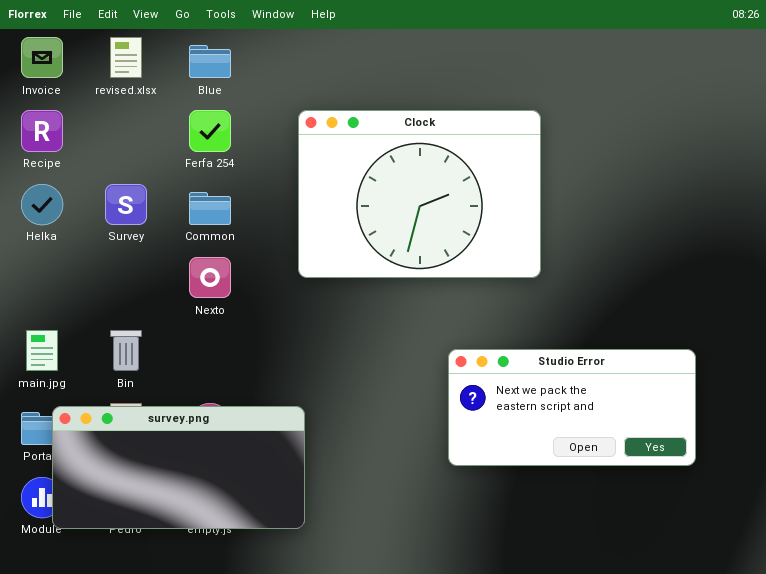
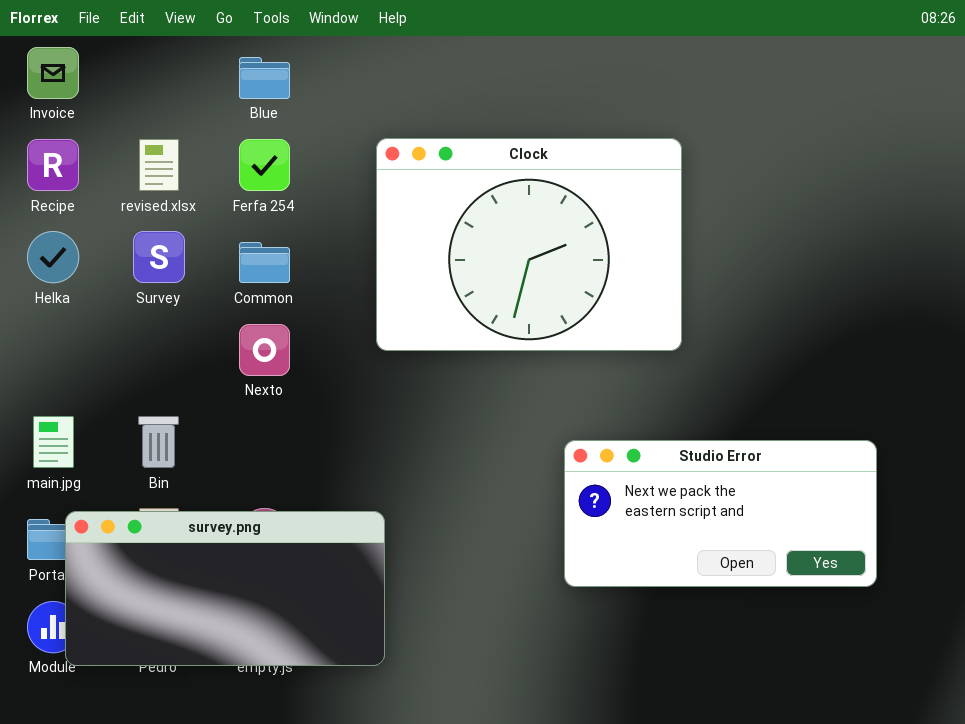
revised.xlsx: [110,37,142,78] -> [139,139,179,191], moved

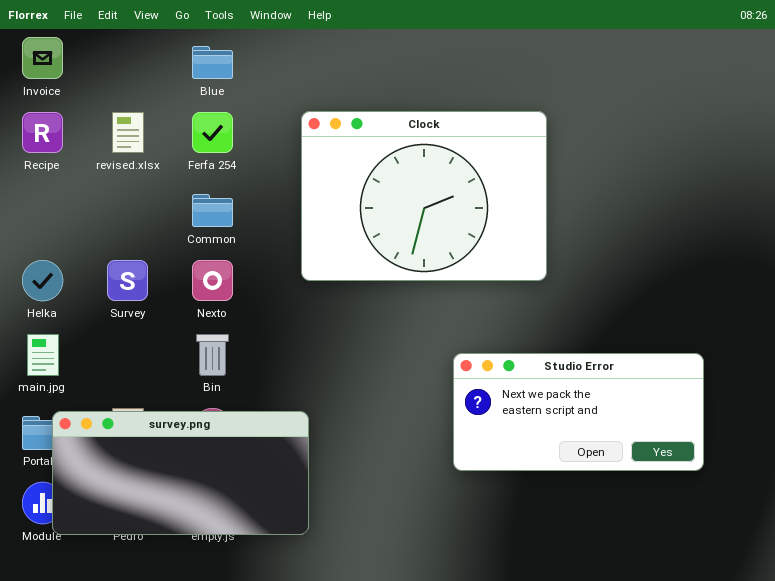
Helka: [27,231,79,283] -> [22,260,63,301], moved
Survey: [133,231,185,283] -> [107,260,148,301], moved
Bin: [138,416,179,468] -> [196,334,229,376], moved

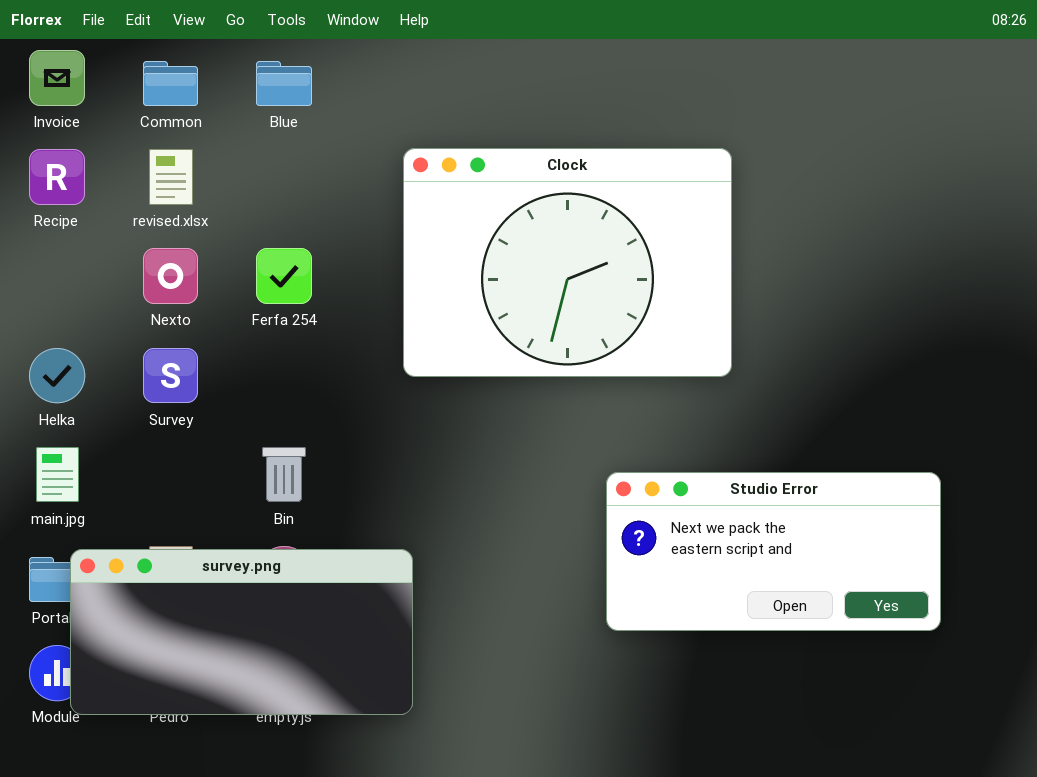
Ferfa 254: [192,112,233,153] -> [256,248,312,304], moved
Common: [192,194,233,227] -> [143,61,198,106], moved
Nexto: [192,260,233,301] -> [143,248,198,304], moved

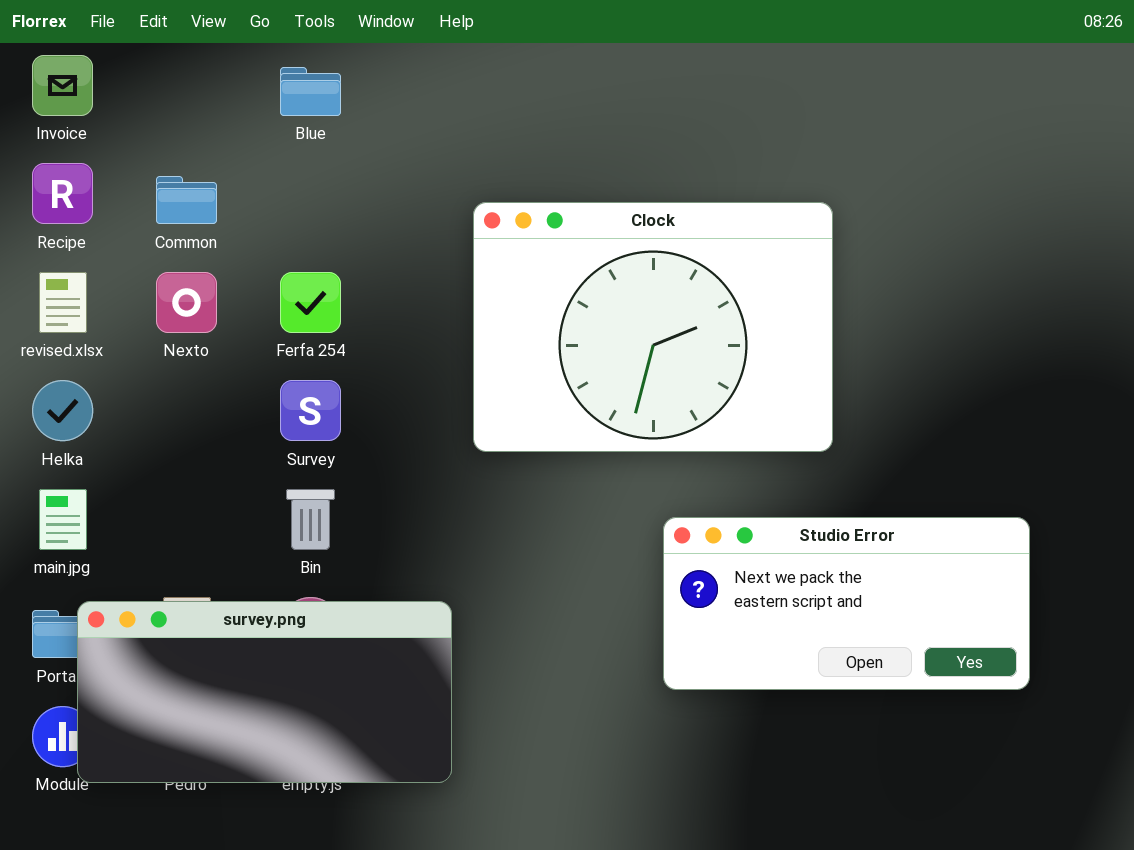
Common: [143,61,198,106] -> [156,176,217,224], moved
Clock: [403,148,732,377] -> [473,202,833,452], moved
revised.xlsx: [149,149,193,205] -> [39,272,87,333], moved
Survey: [143,348,198,403] -> [280,380,341,441], moved

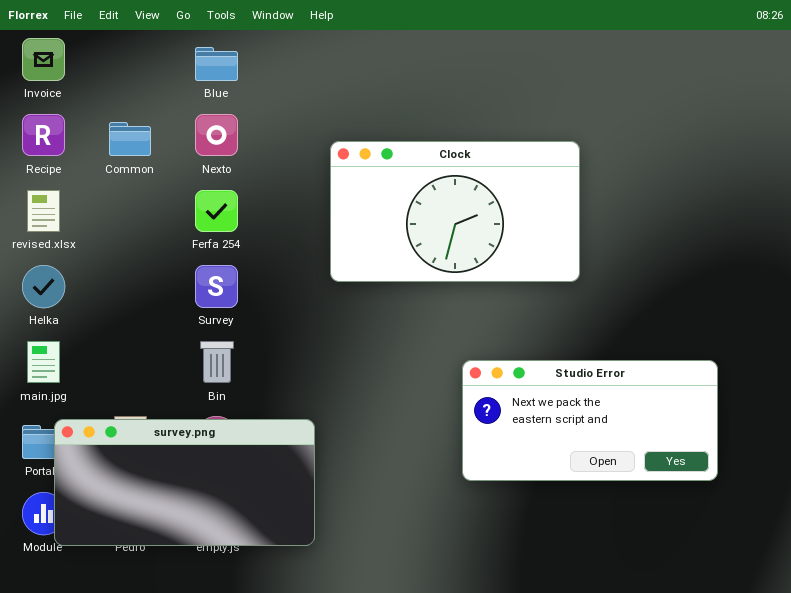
Clock: [473,202,833,452] -> [330,141,580,282], resized
Nexto: [156,272,217,333] -> [195,114,238,156], moved

